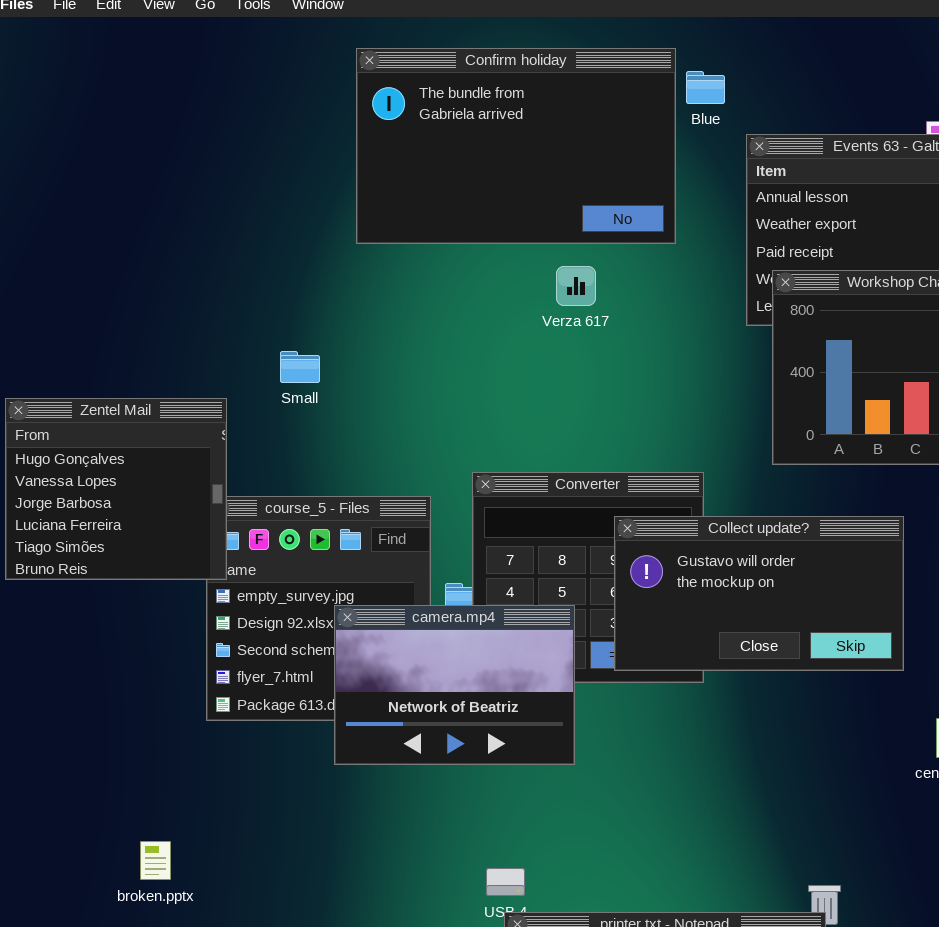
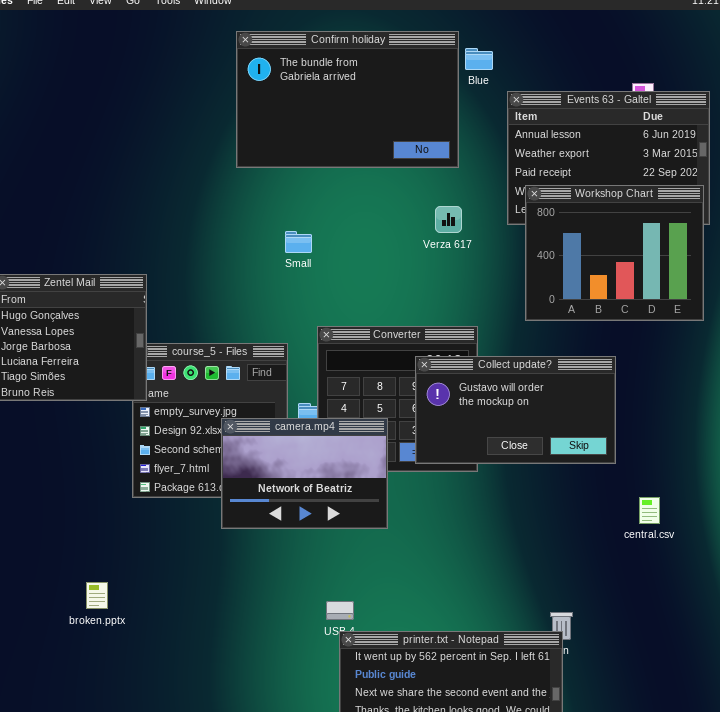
Verza 617: [556,266,596,306] -> [435,206,462,233], moved
Small: [280,351,320,383] -> [285,231,312,253], moved

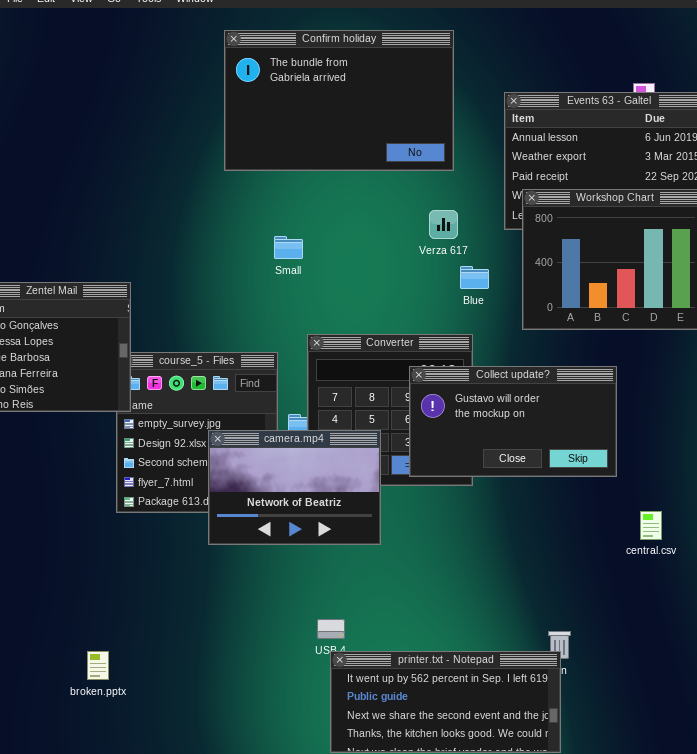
Blue: [465,48,493,70] -> [460,266,489,289], moved
broken.pptx: [86,582,108,609] -> [87,651,109,680], moved

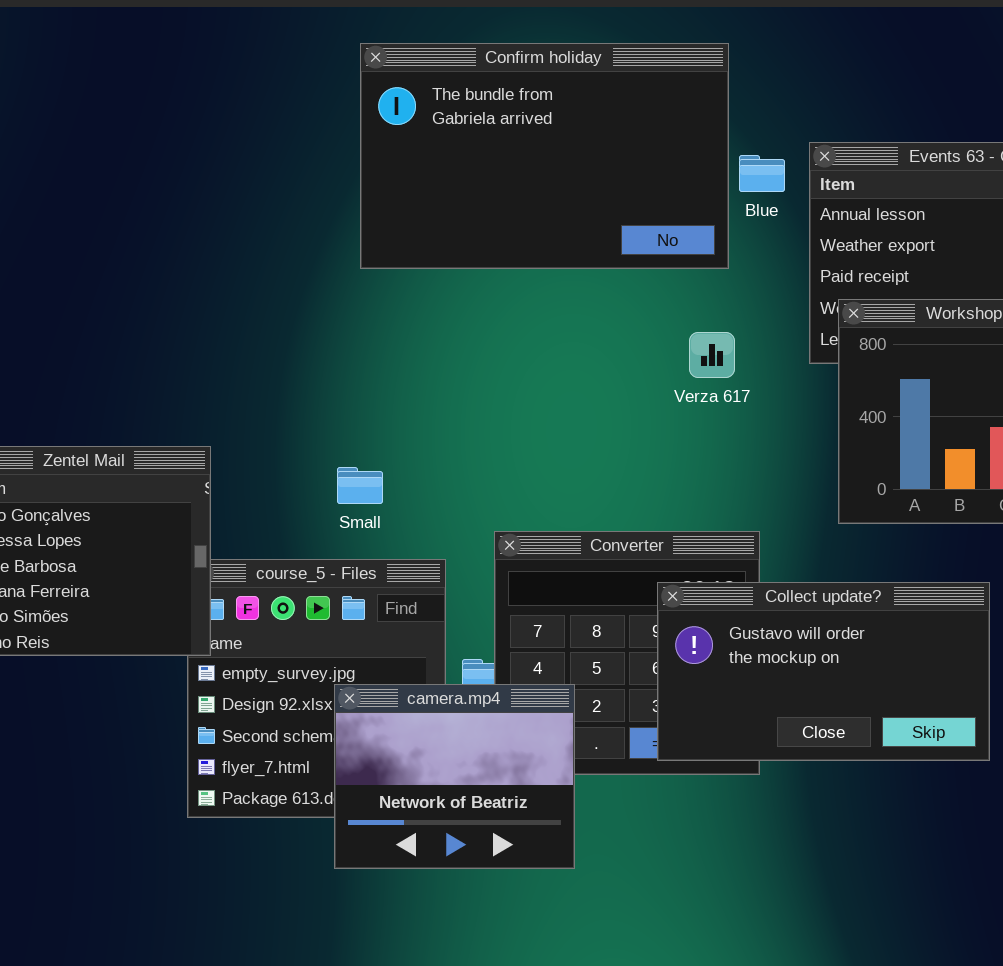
Small: [274,236,303,259] -> [337,467,383,504], moved
Blue: [460,266,489,289] -> [739,155,785,192], moved
camera.mp4: [208,430,381,545] -> [334,684,575,869], resized

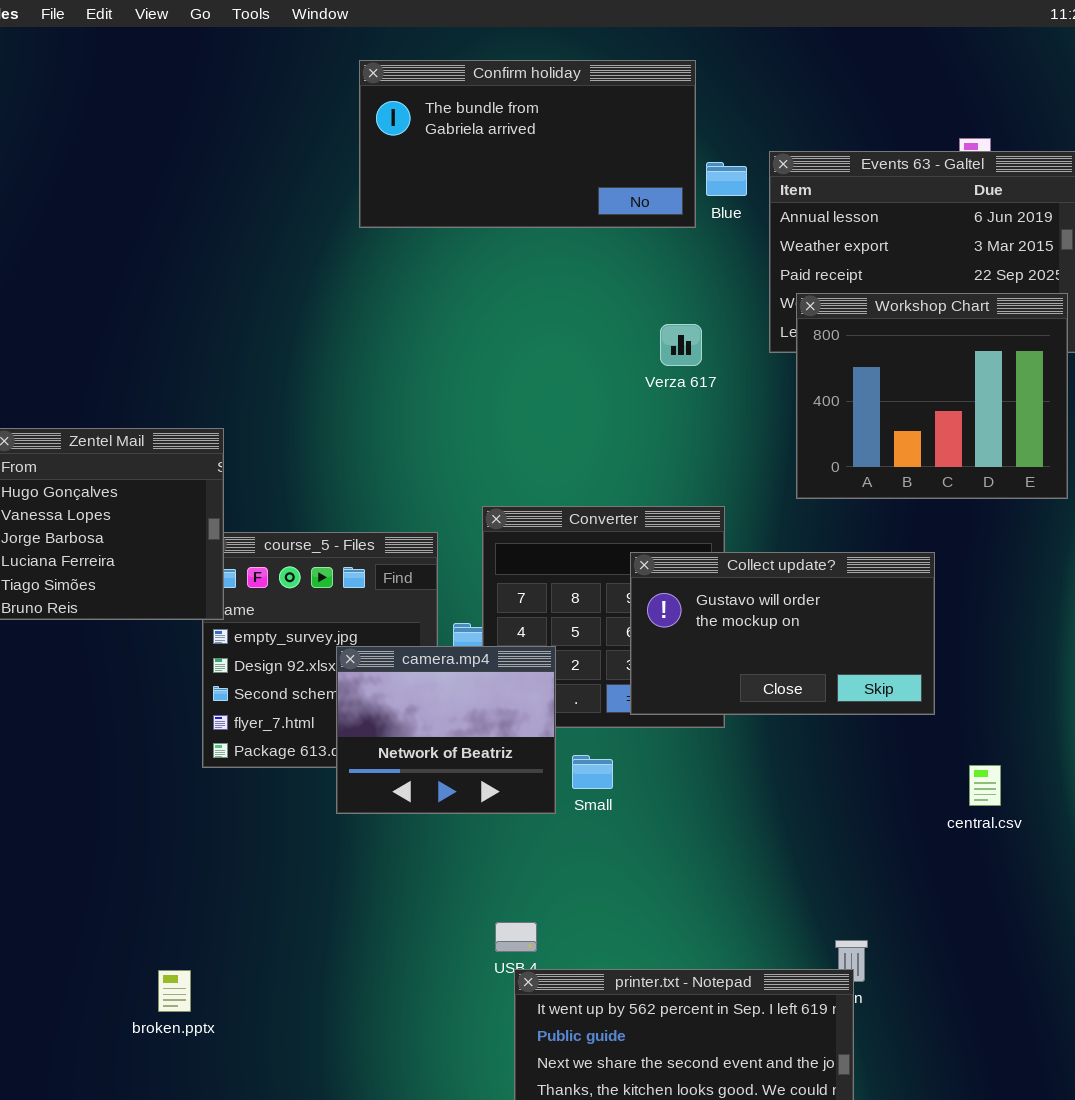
Confirm holiday: [360,43,729,269] -> [359,60,696,228], resized
Small: [337,467,383,504] -> [572,755,613,789], moved

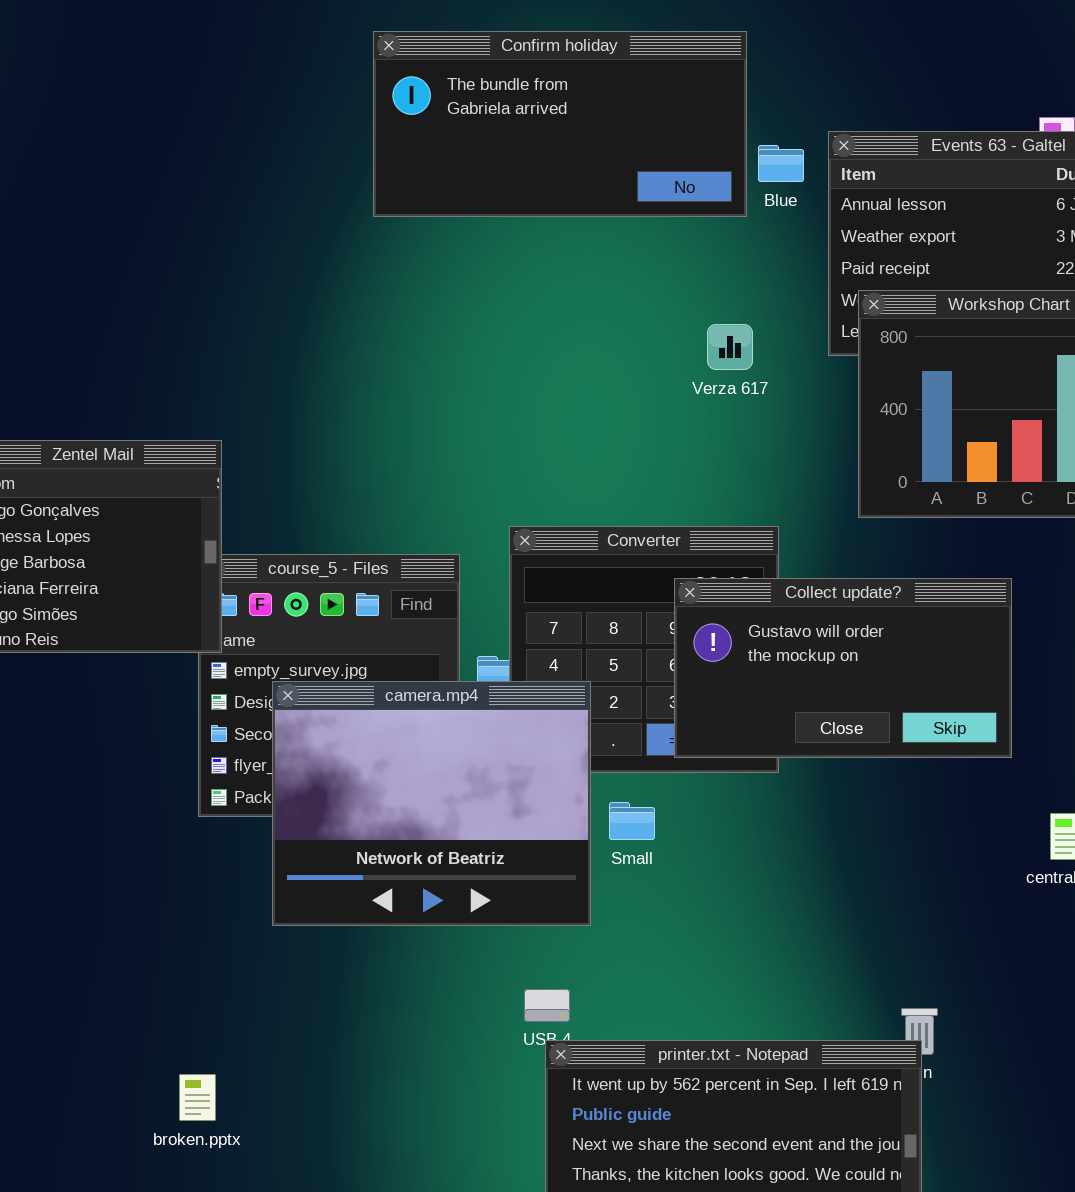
camera.mp4: [336,646,556,814] -> [272,681,591,926], resized
broken.pptx: [158,970,191,1012] -> [179,1074,216,1121], moved

